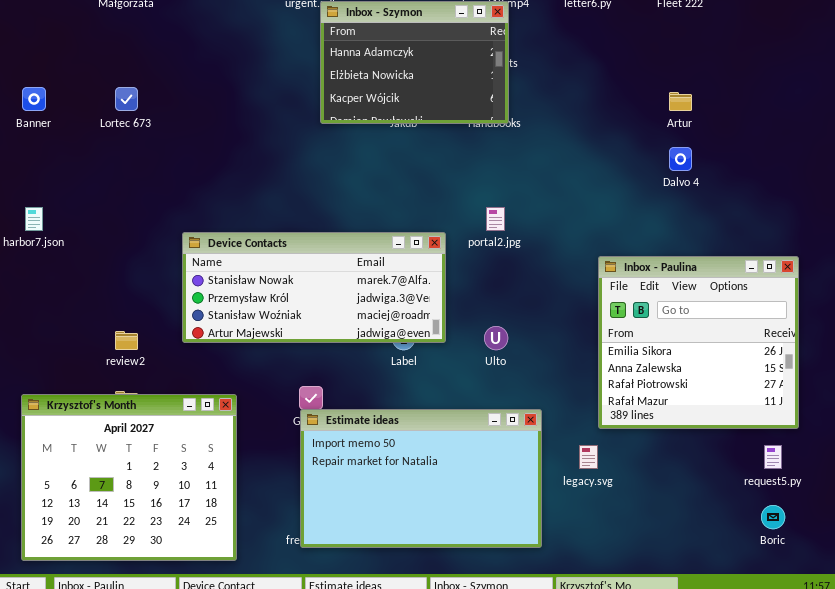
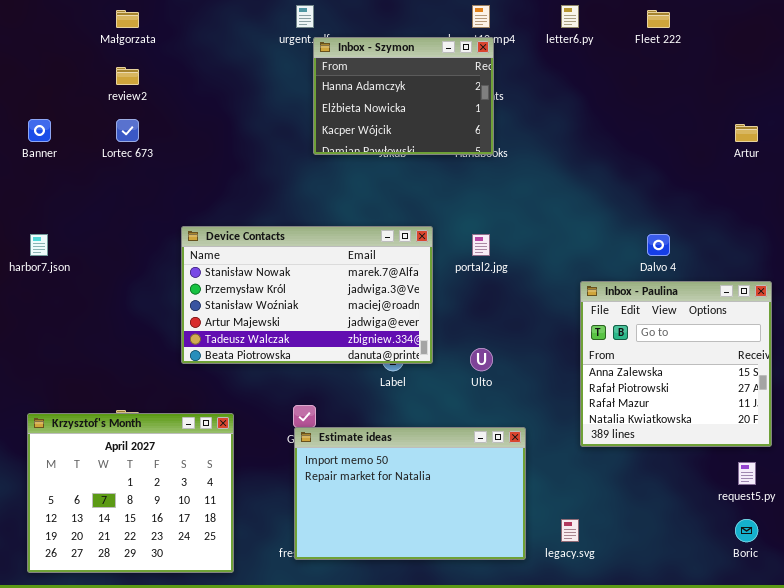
Artur: [669,92,692,111] -> [735,124,758,142], moved
Dalvo 4: [669,147,692,171] -> [647,234,670,256], moved
Device Contacts: [182,232,446,343] -> [181,226,433,364], resized
Inbox - Paulina: [598,256,799,429] -> [580,281,772,447], scrolled down 1 row
review2: [115,331,138,350] -> [116,67,139,85], moved
legacy.svg: [579,445,598,469] -> [561,519,579,542], moved

